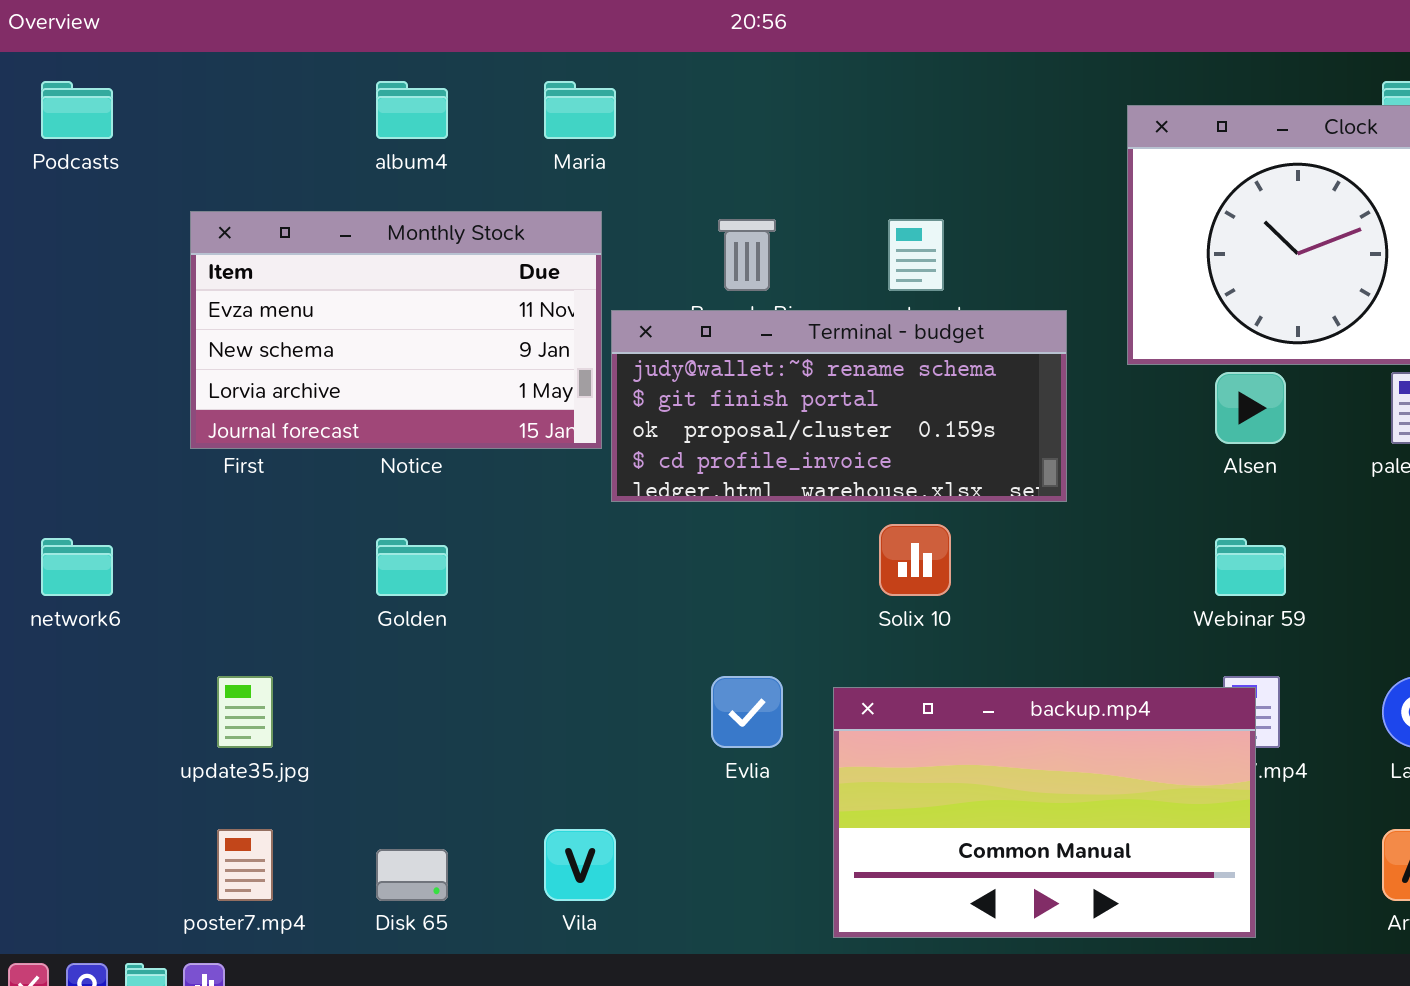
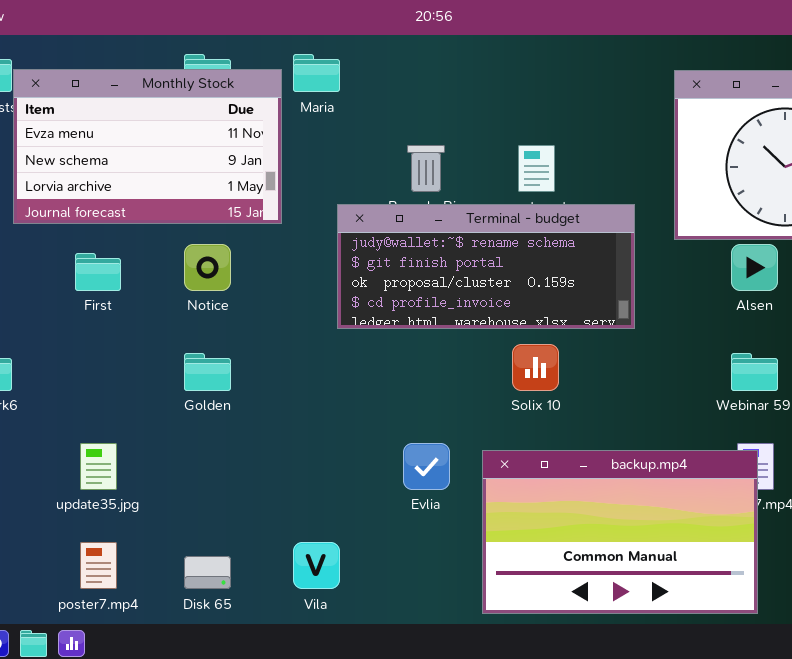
Monthly Stock: [190,211,602,449] -> [13,69,282,224], moved

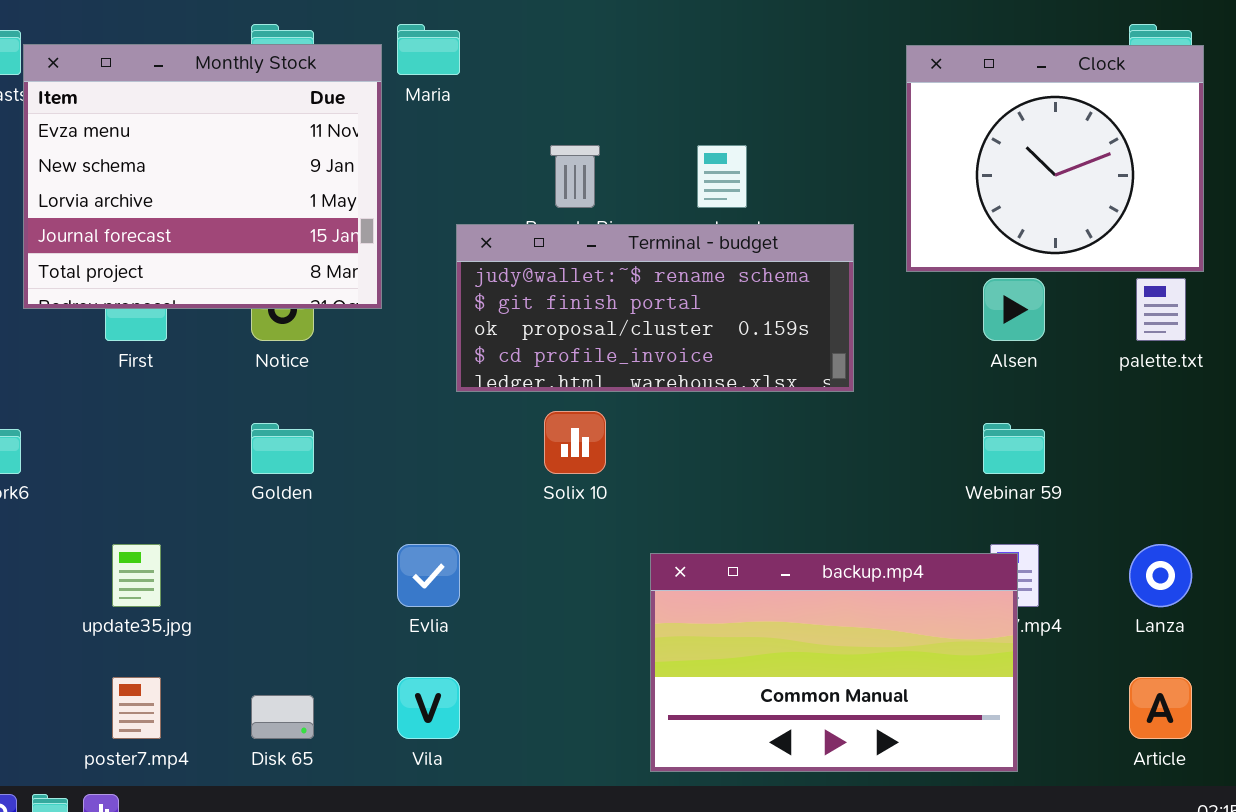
Monthly Stock: [13,69,282,224] -> [23,44,382,309], resized
Solix 10: [512,344,559,391] -> [544,411,606,474], moved
Evlia: [403,443,450,490] -> [397,544,460,607], moved

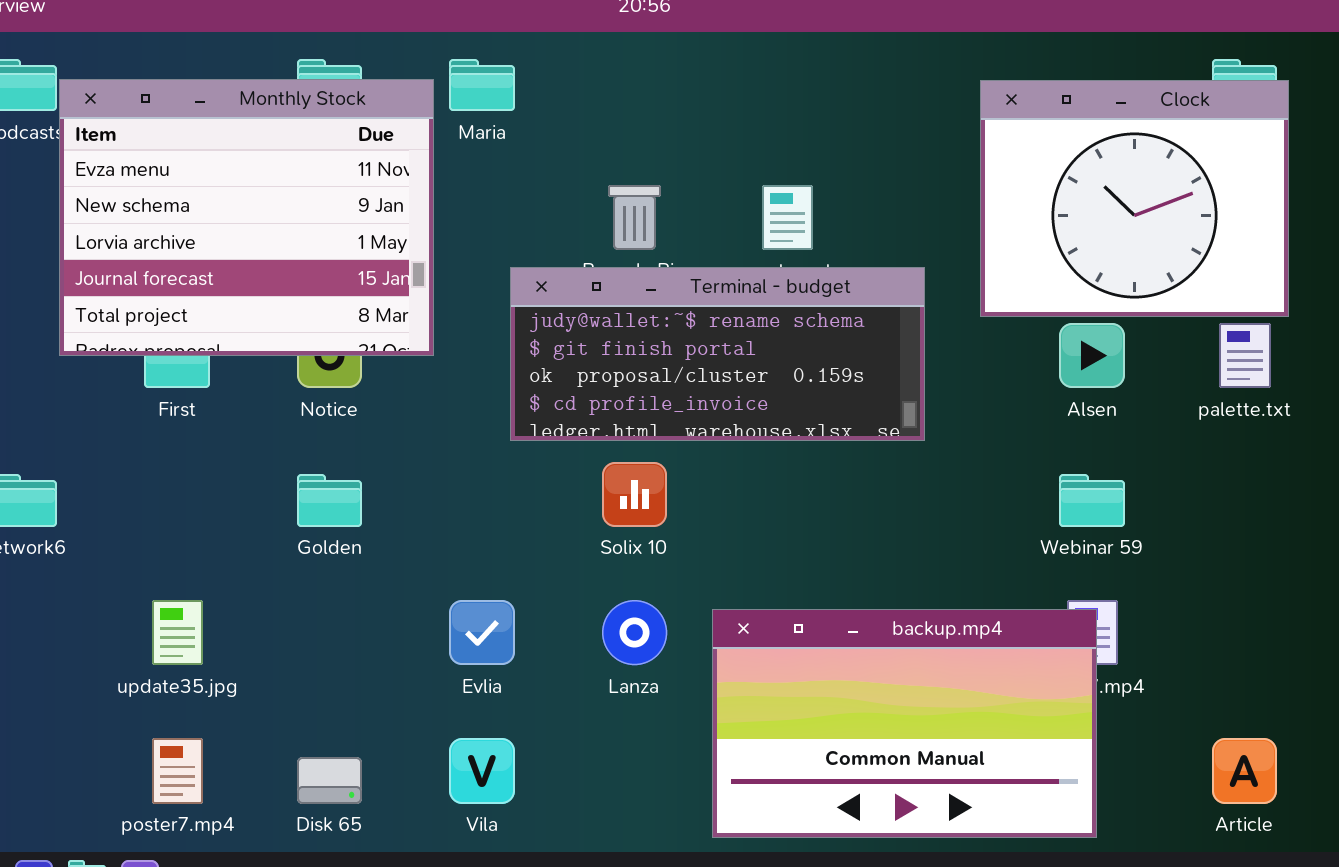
Lanza: [1129,544,1192,607] -> [602,600,667,665], moved

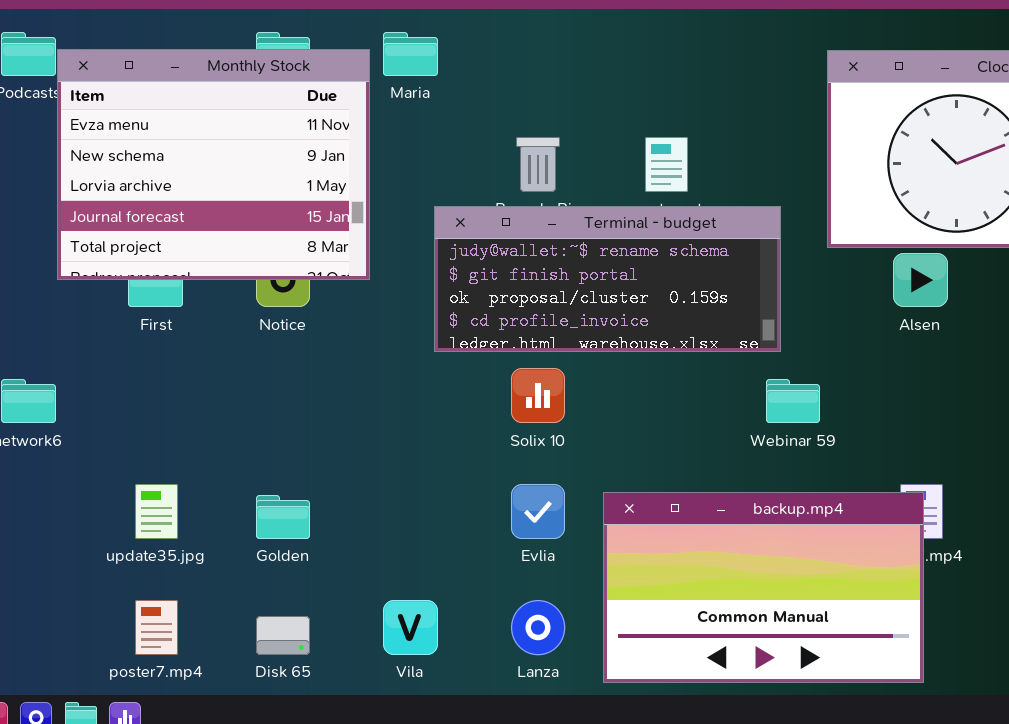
Golden: [297,474,362,527] -> [256,495,310,539], moved
Webinar 59: [1059,474,1125,527] -> [766,379,820,423], moved
Evlia: [449,600,515,665] -> [511,484,565,539], moved
Lanza: [602,600,667,665] -> [511,600,565,655], moved

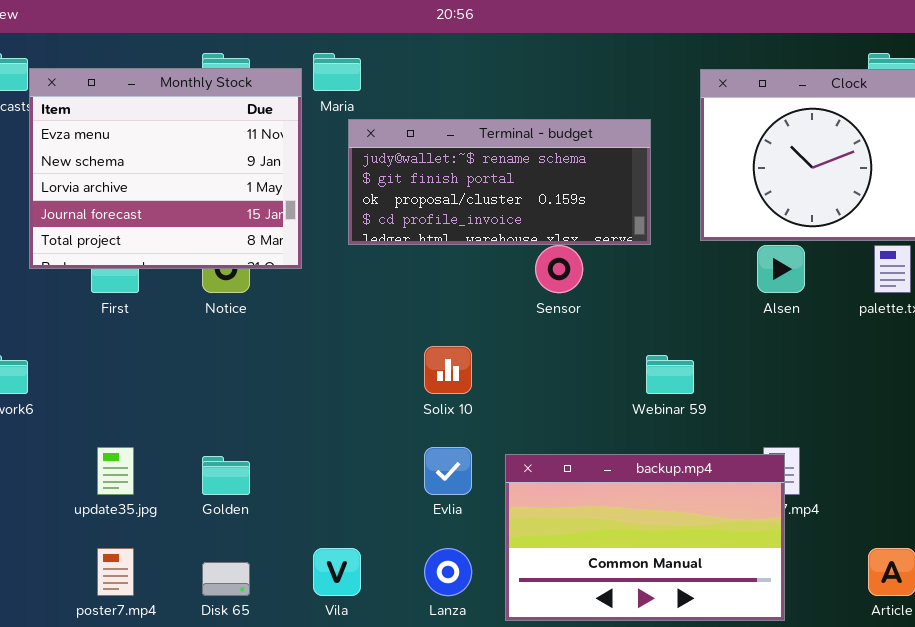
Terminal - budget: [434,206,781,352] -> [348,119,651,245], moved

